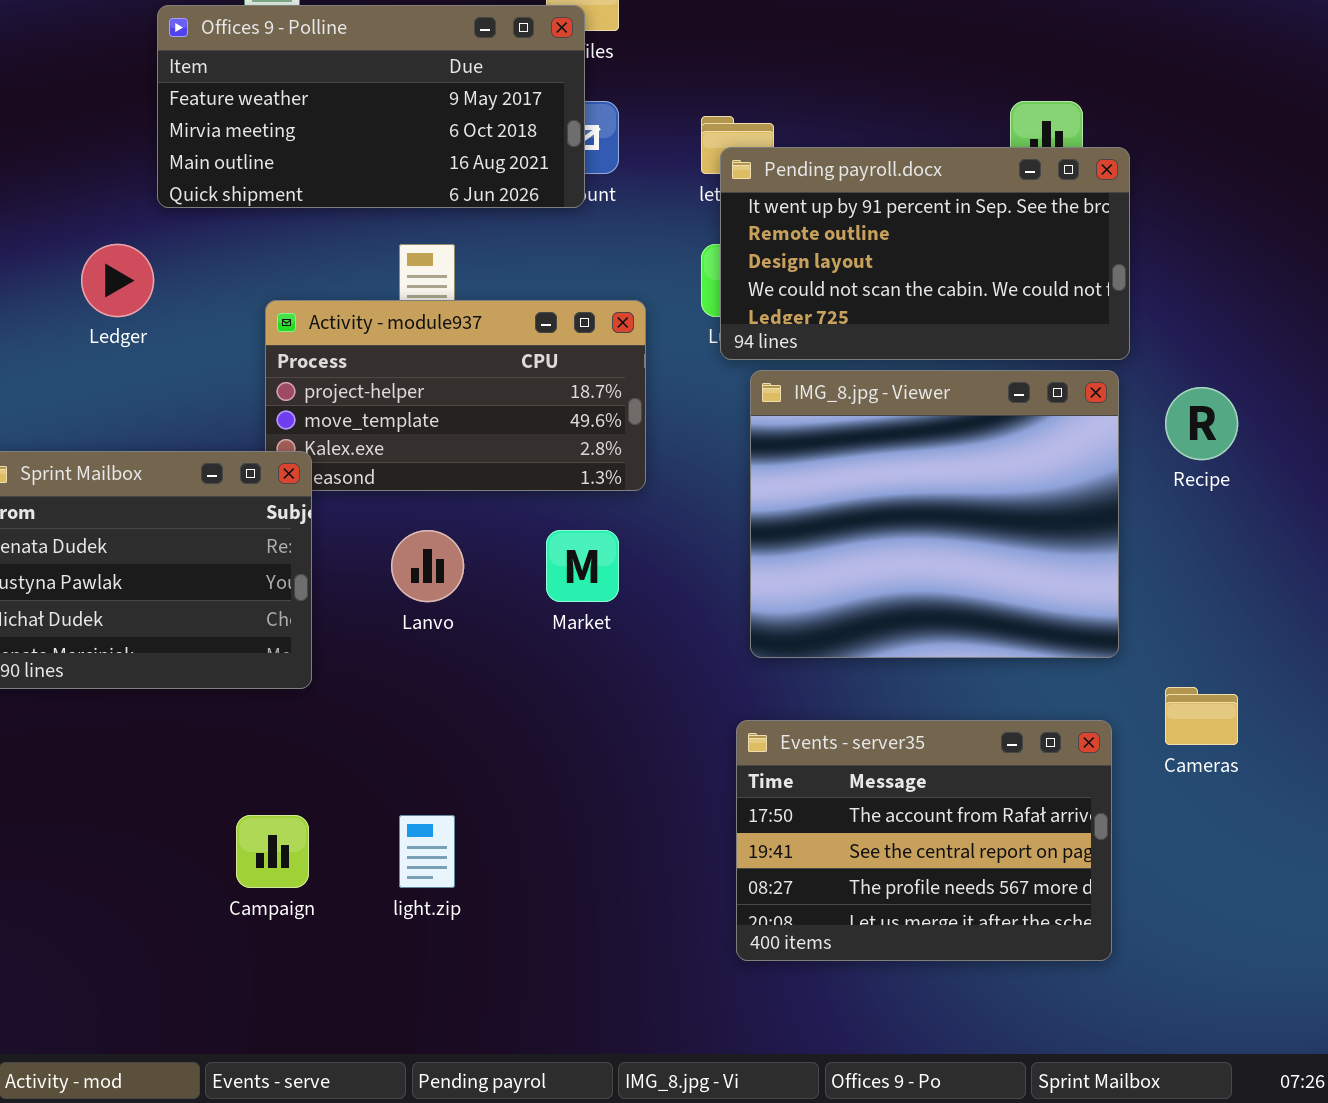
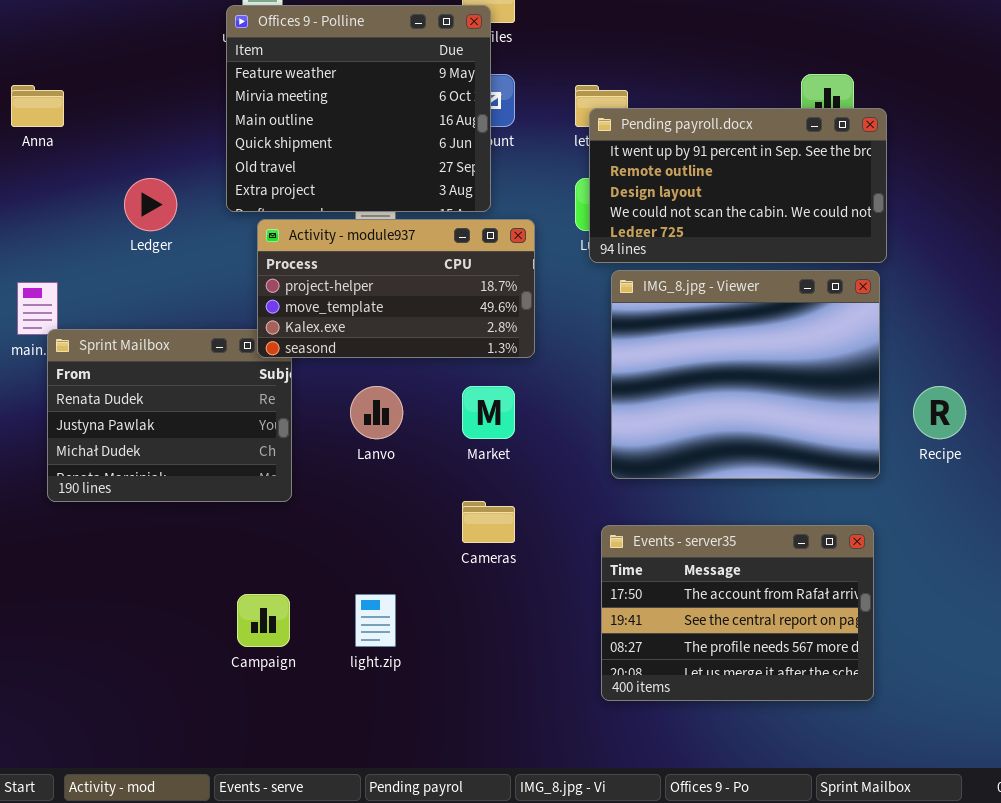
Offices 9 - Polline: [157,5,585,208] -> [226,5,491,212], resized
Activity - module937: [265,300,646,491] -> [257,219,535,358], raised
Recipe: [1165,387,1238,460] -> [913,386,966,439], moved
Cameras: [1165,687,1238,745] -> [462,501,515,543], moved

